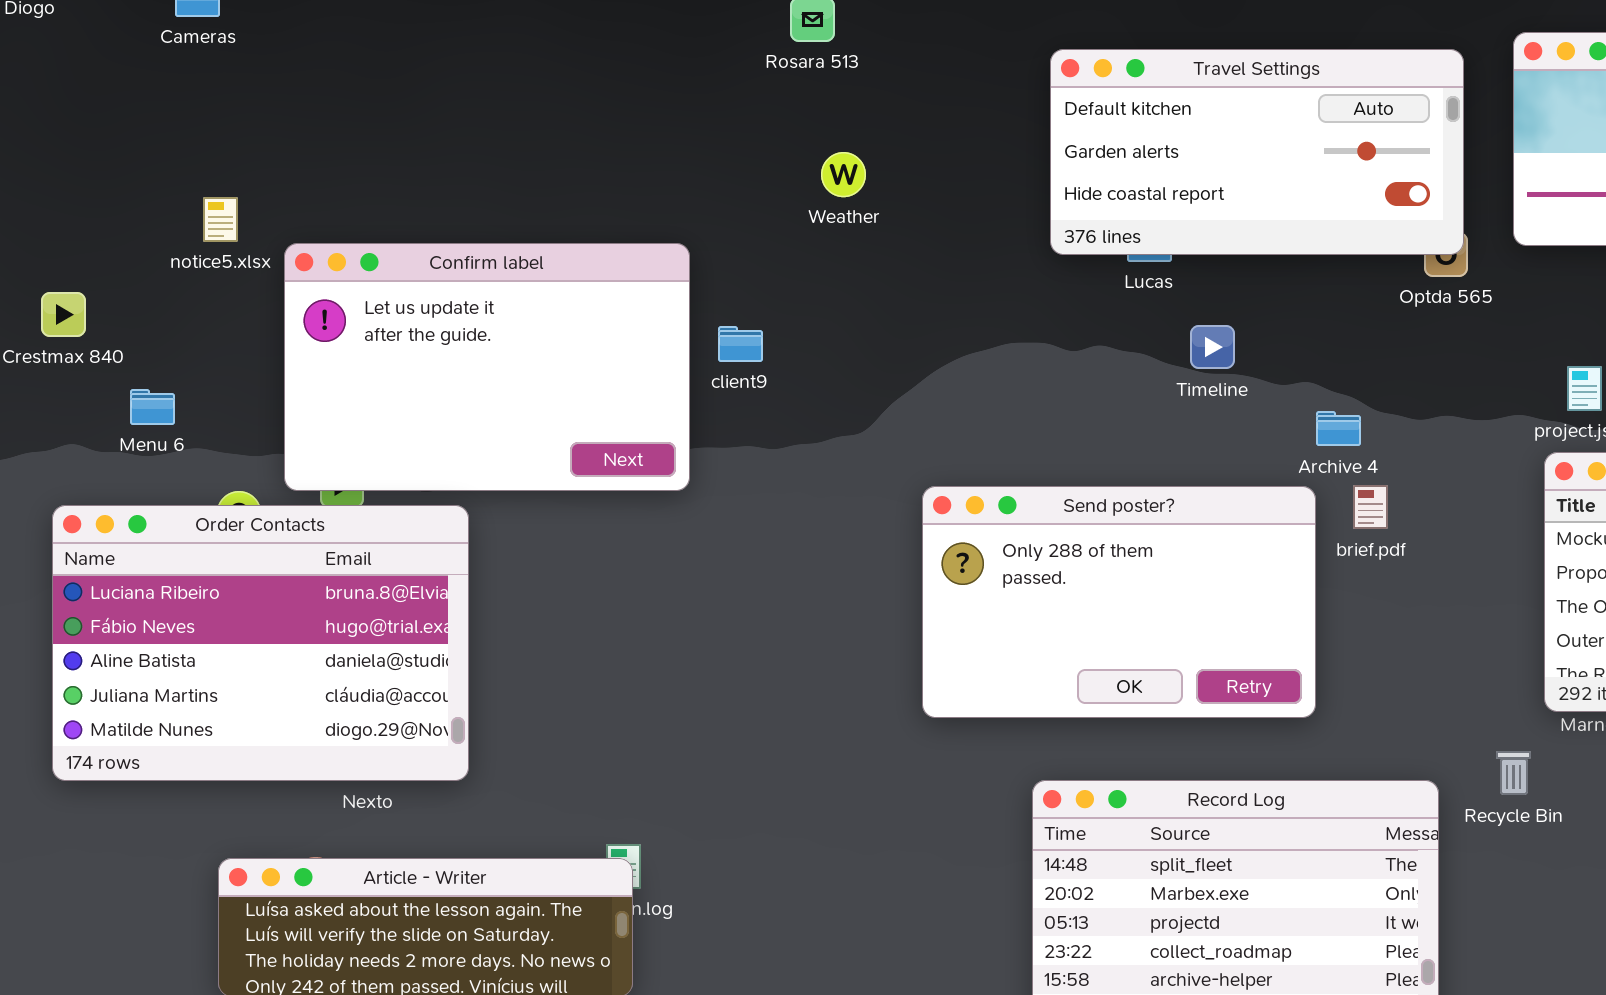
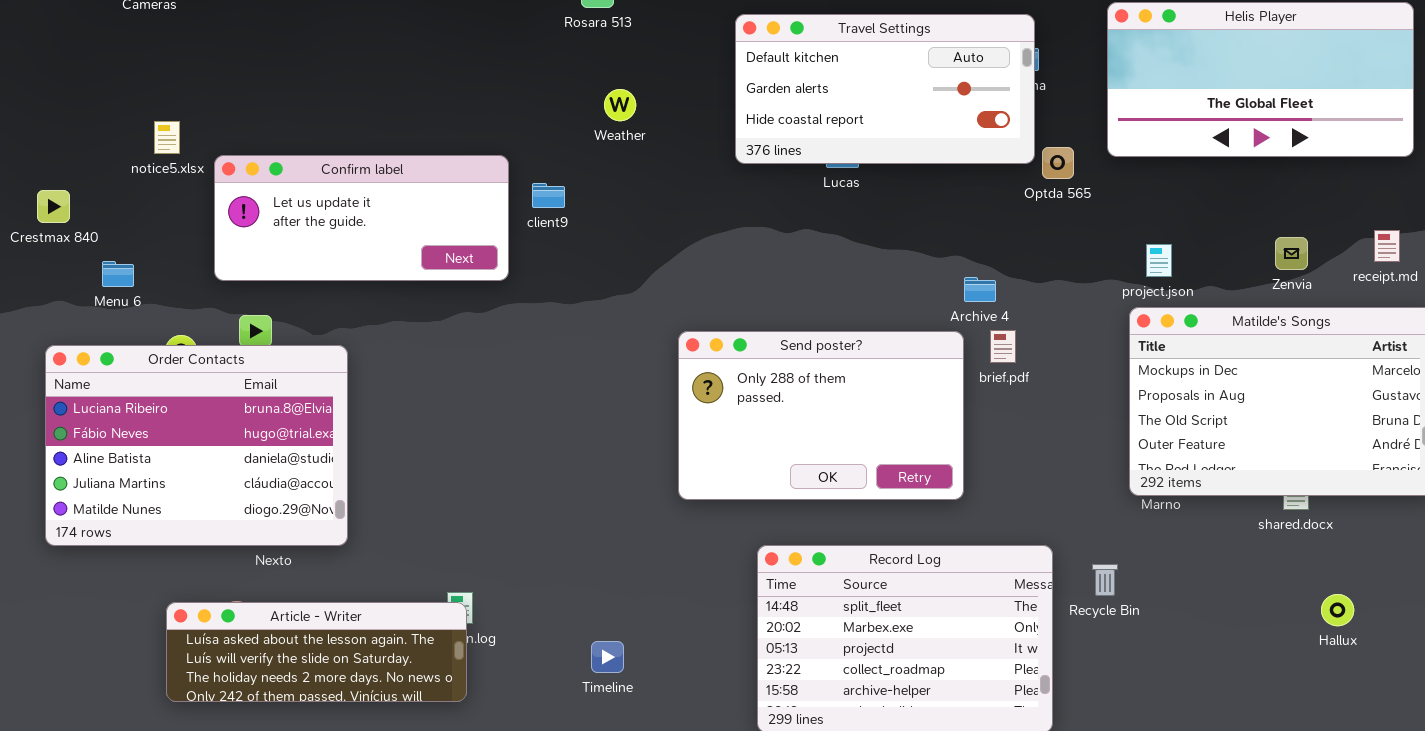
Travel Settings: [1050,49,1464,255] -> [735,14,1035,164], moved
Confirm label: [284,243,690,491] -> [214,155,509,281], resized
Timeline: [1190,325,1235,369] -> [591,641,624,673], moved
client9: [718,326,763,362] -> [532,183,565,208], moved
Recycle Bin: [1496,751,1531,795] -> [1092,564,1118,596], moved

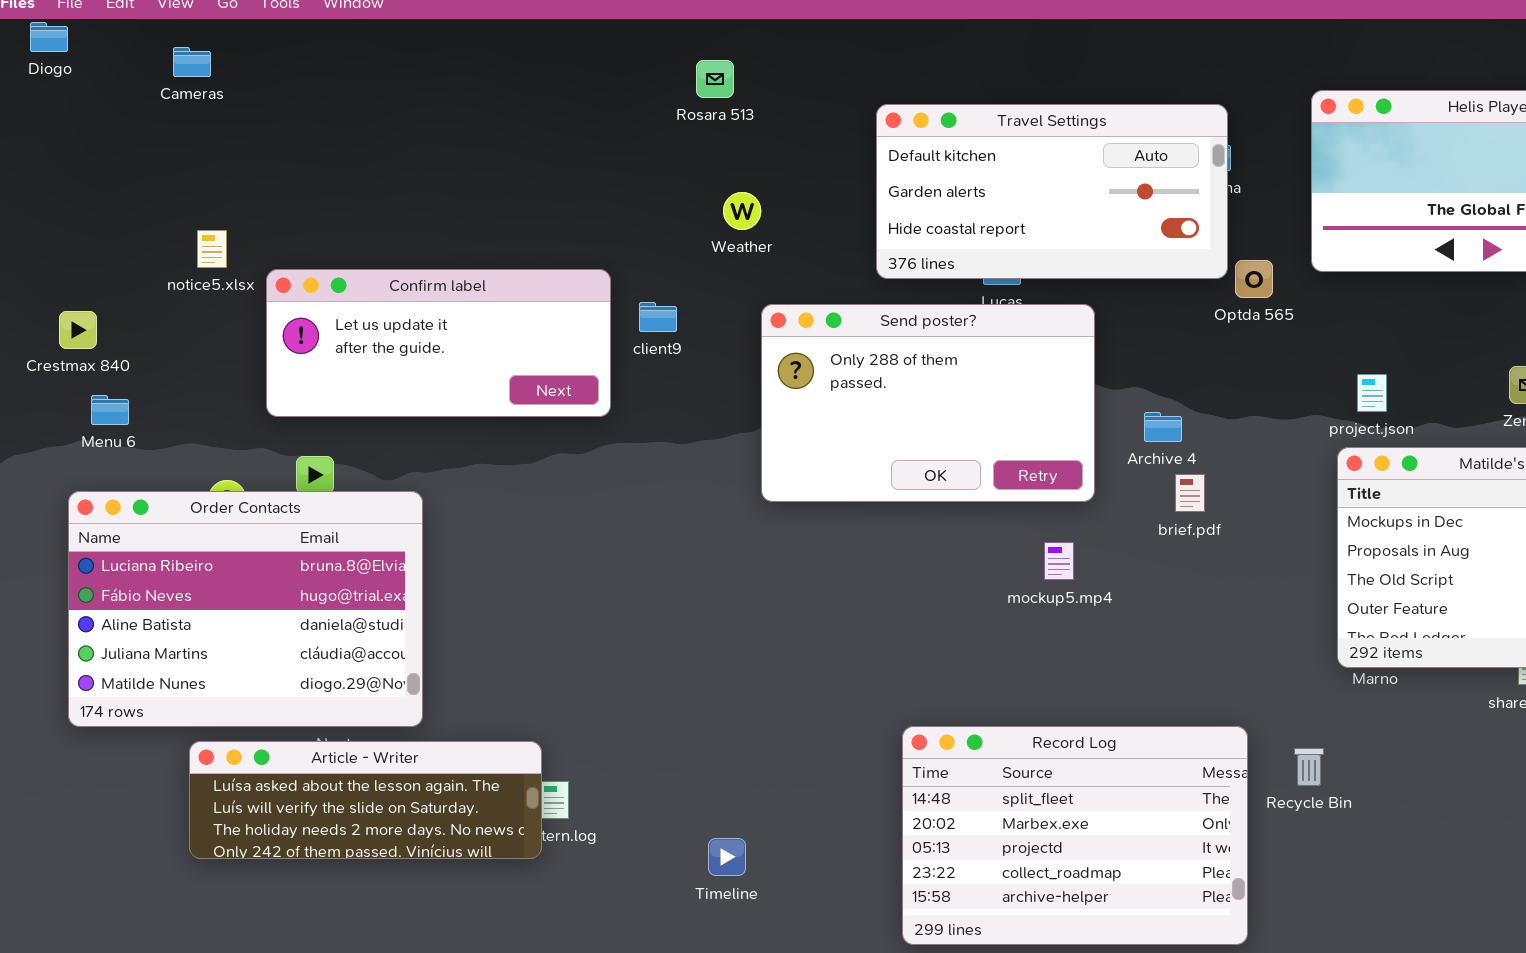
Menu 6: [102,261,134,287] -> [91,395,129,425], moved
Send poster?: [678,331,964,500] -> [761,304,1095,502], moved
Article - Writer: [166,602,467,702] -> [189,741,542,859], moved

